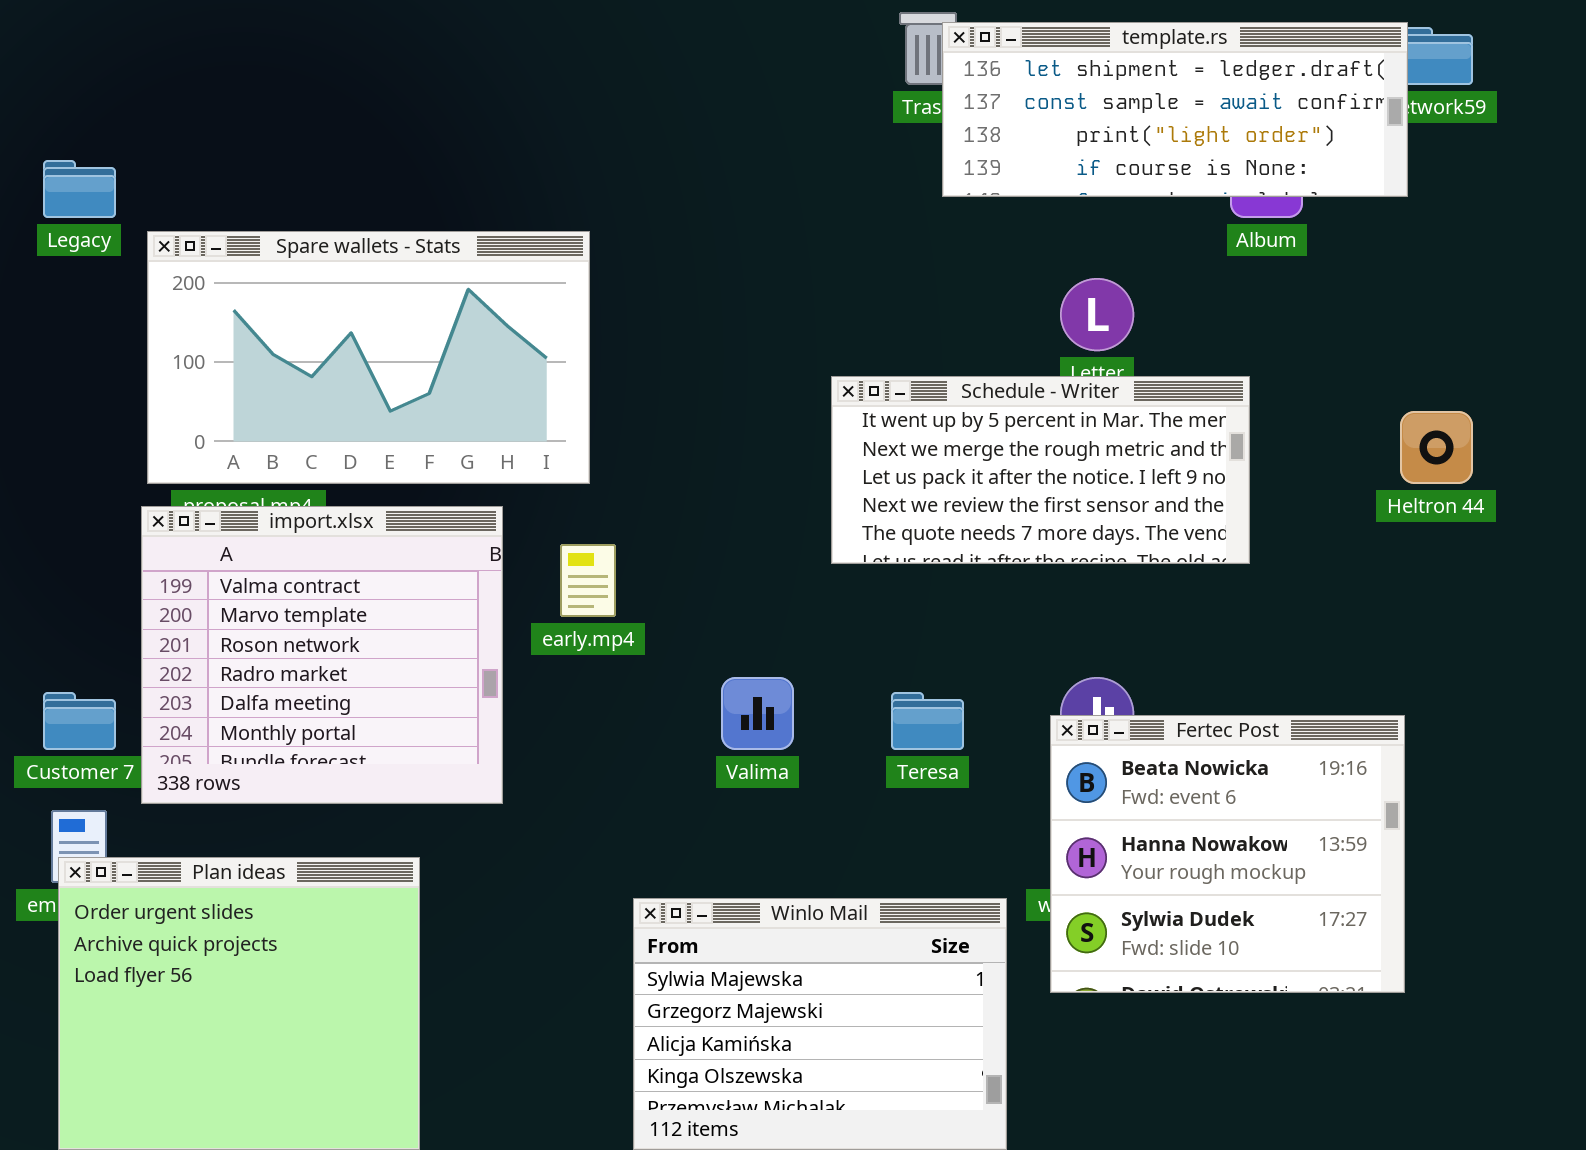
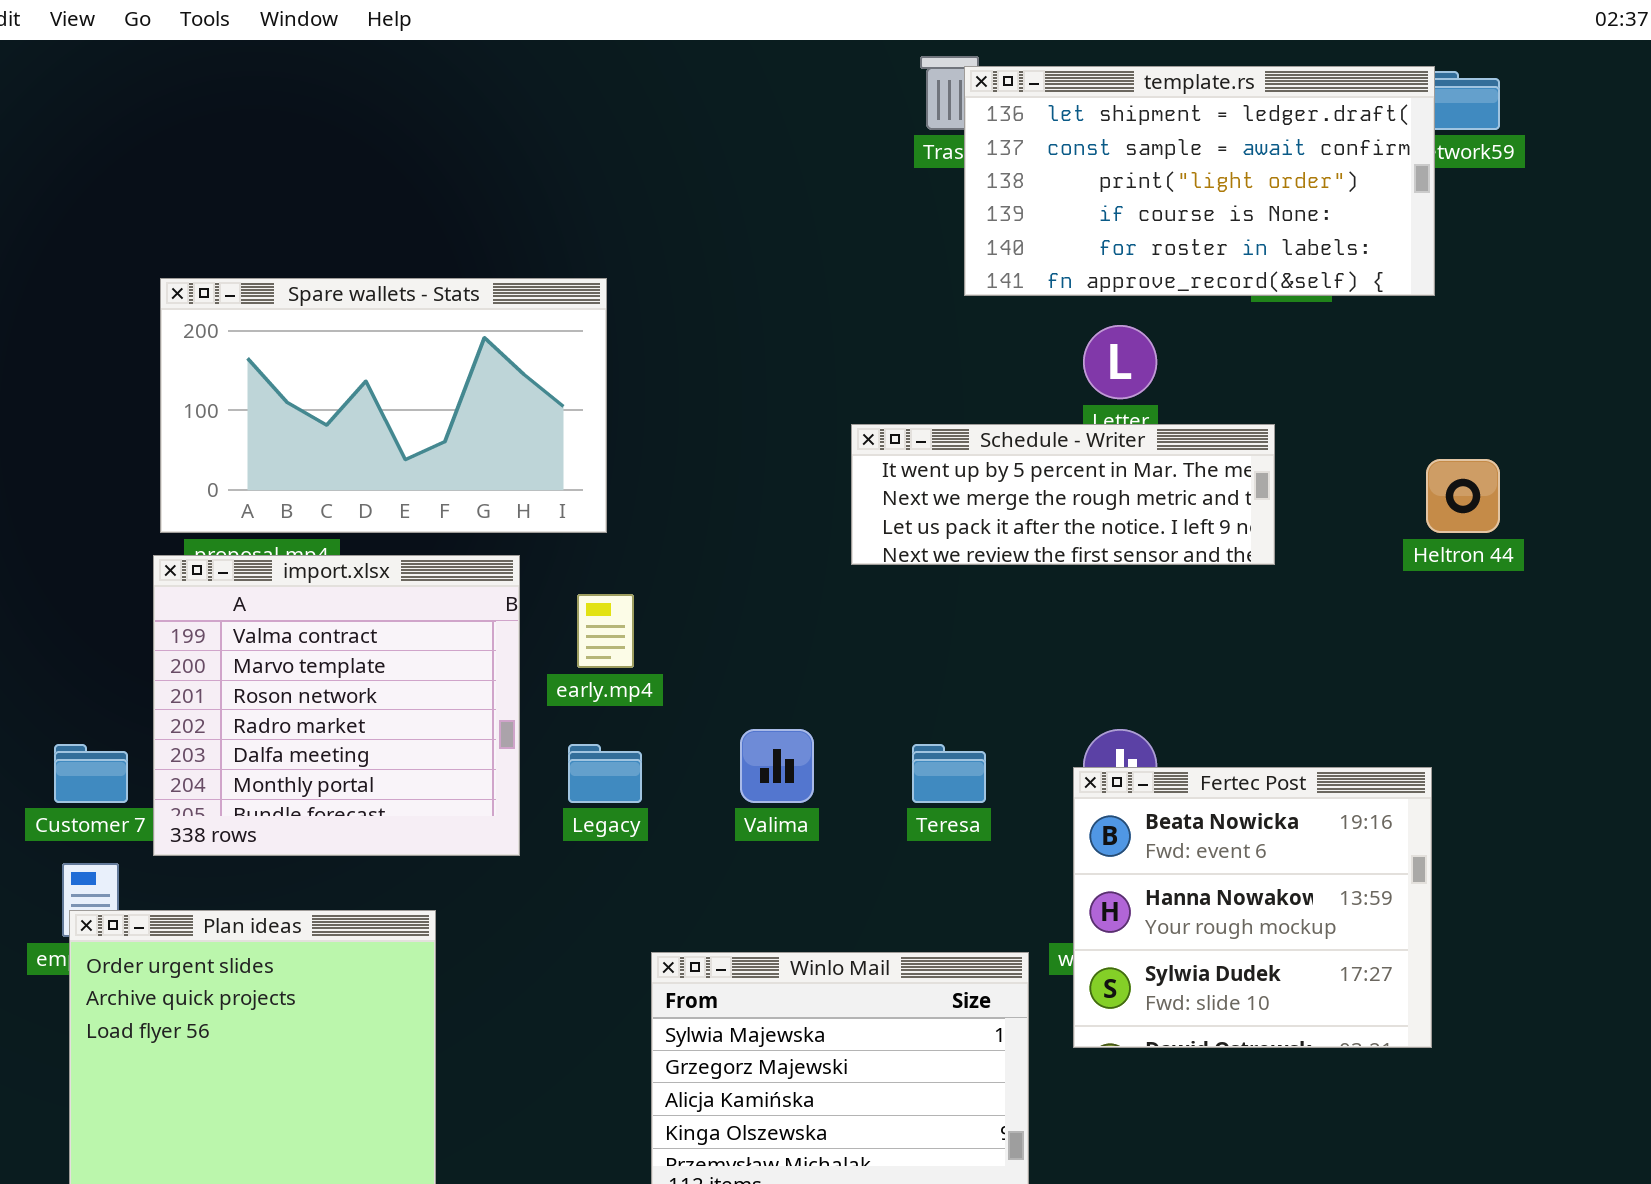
template.rs: [942,22,1408,197] -> [964,66,1435,296], resized
Legacy: [43,160,116,218] -> [568,744,642,803], moved
Schedule - Writer: [831,376,1250,564] -> [851,424,1275,565], resized

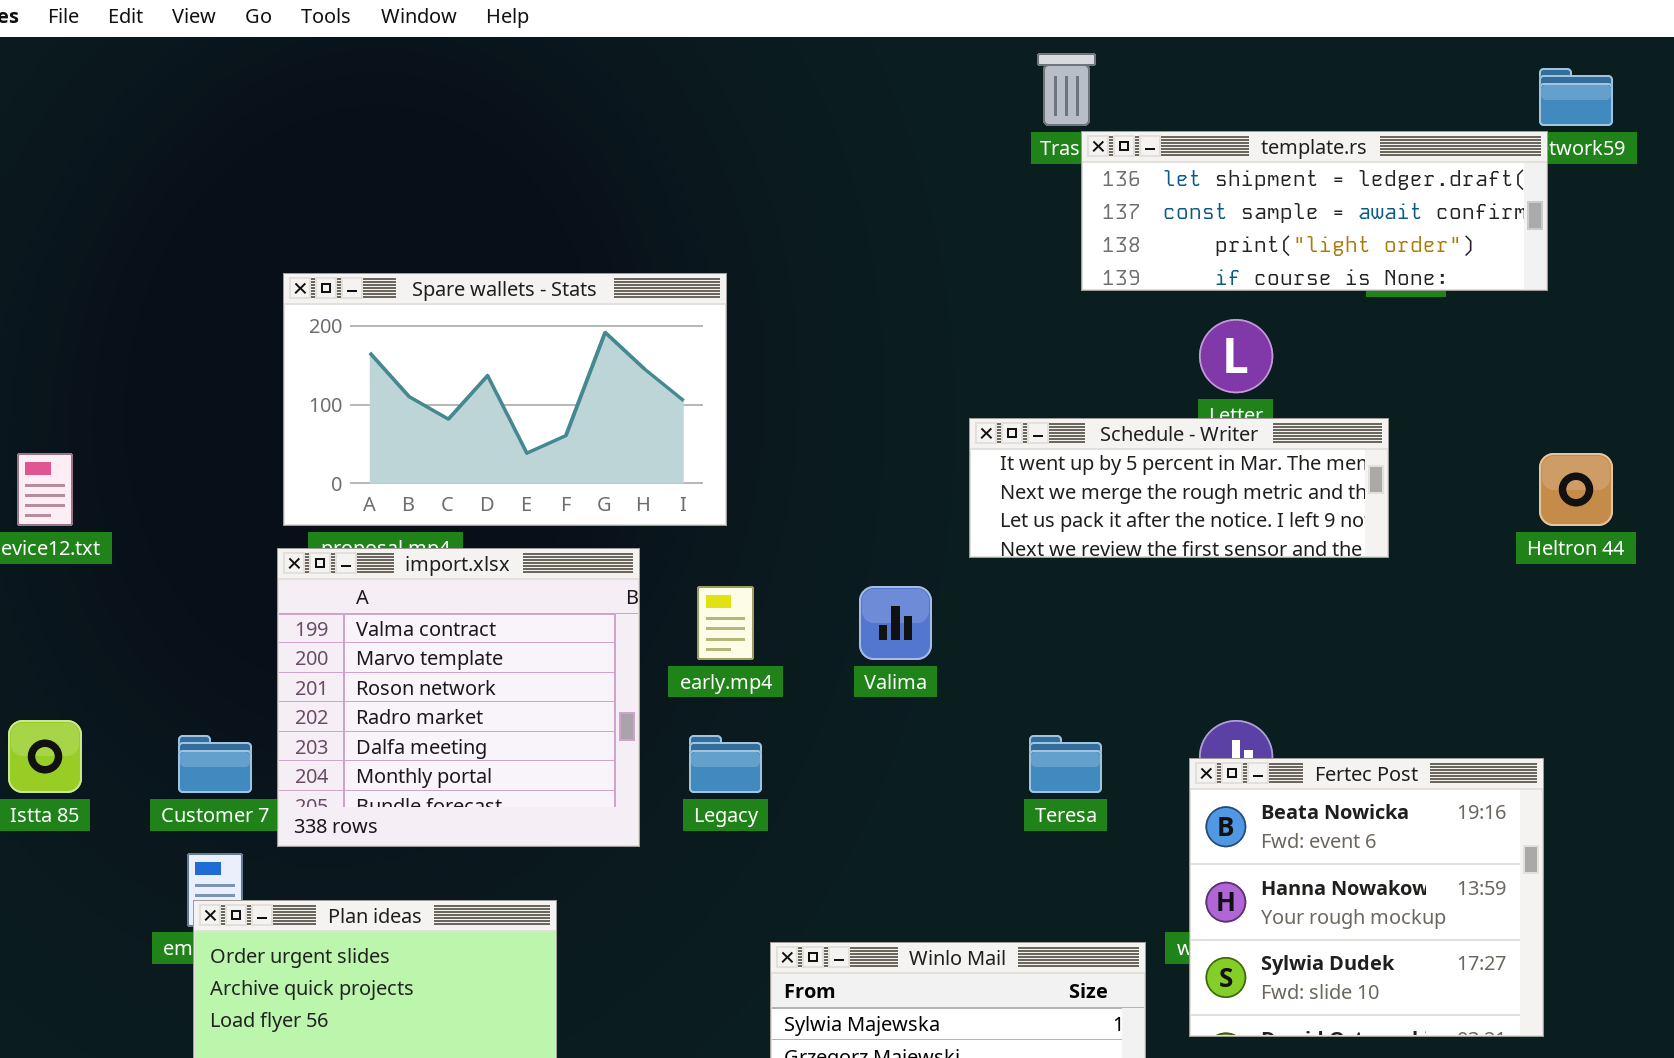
template.rs: [964,66,1435,296] -> [1081,131,1548,291], resized
Valima: [740,729,814,803] -> [859,586,932,660], moved

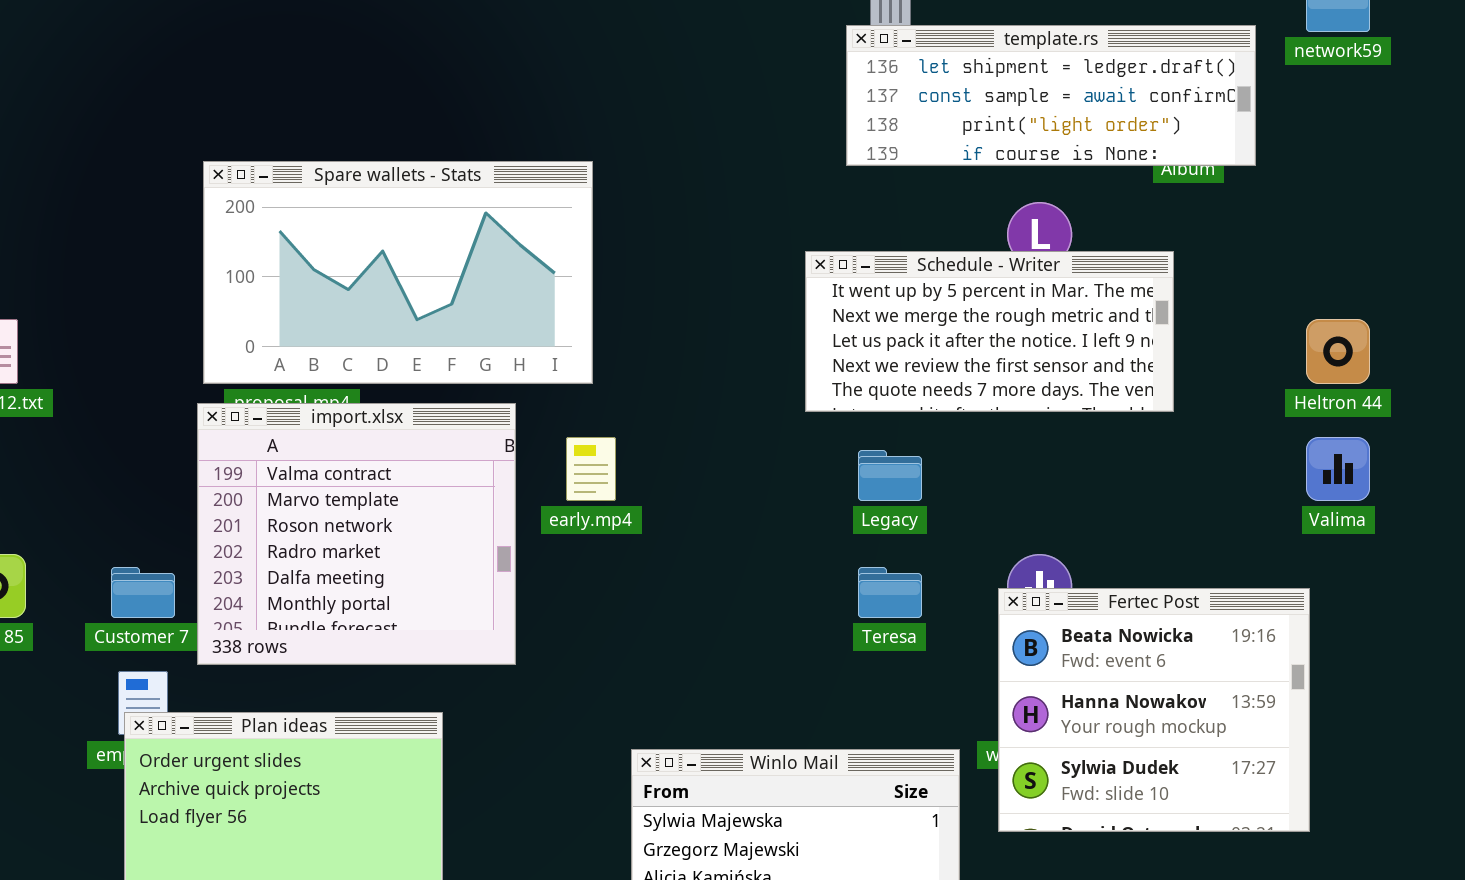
template.rs: [1081,131,1548,291] -> [846,25,1256,166], moved
Schedule - Writer: [969,418,1389,558] -> [805,251,1174,412], resized
Valima: [859,586,932,660] -> [1306,437,1370,501], moved
Legacy: [689,735,762,793] -> [858,450,922,501], moved

